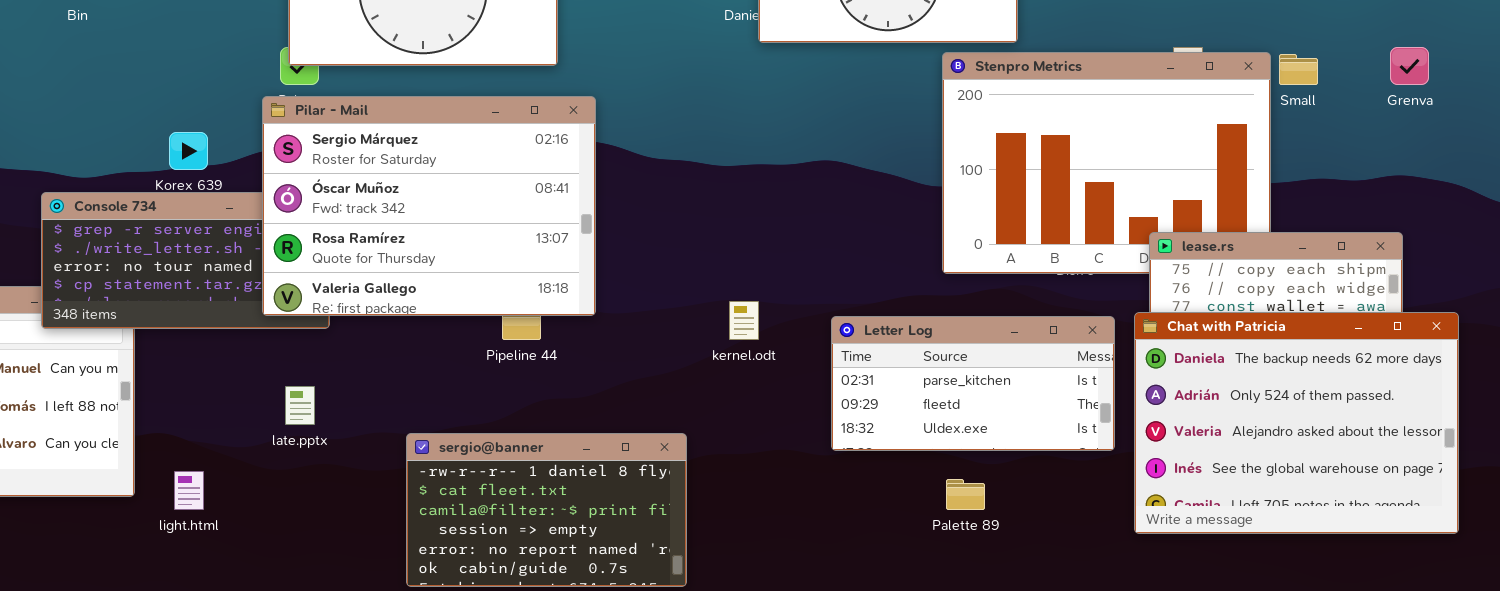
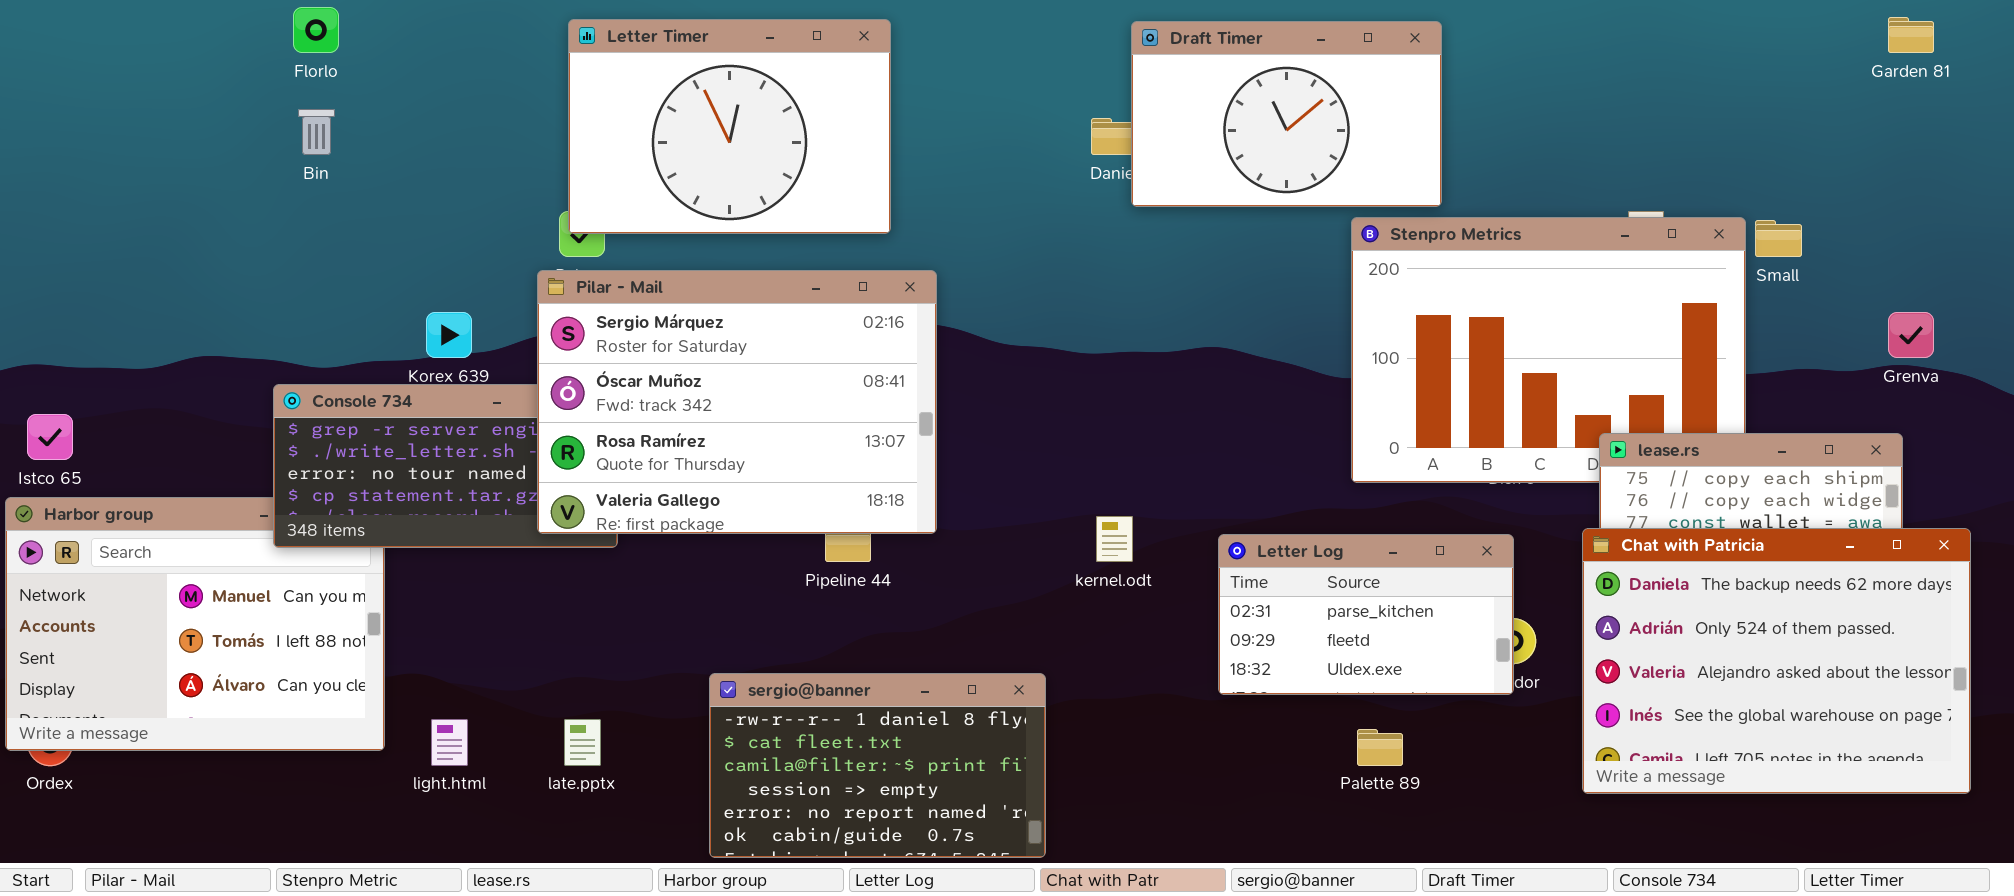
Grenva: [1390,47,1429,85] -> [1888,312,1934,358], moved
Letter Log: [831,316,1115,451] -> [1218,534,1514,695], resized
late.pptx: [285,386,315,425] -> [564,719,601,766], moved

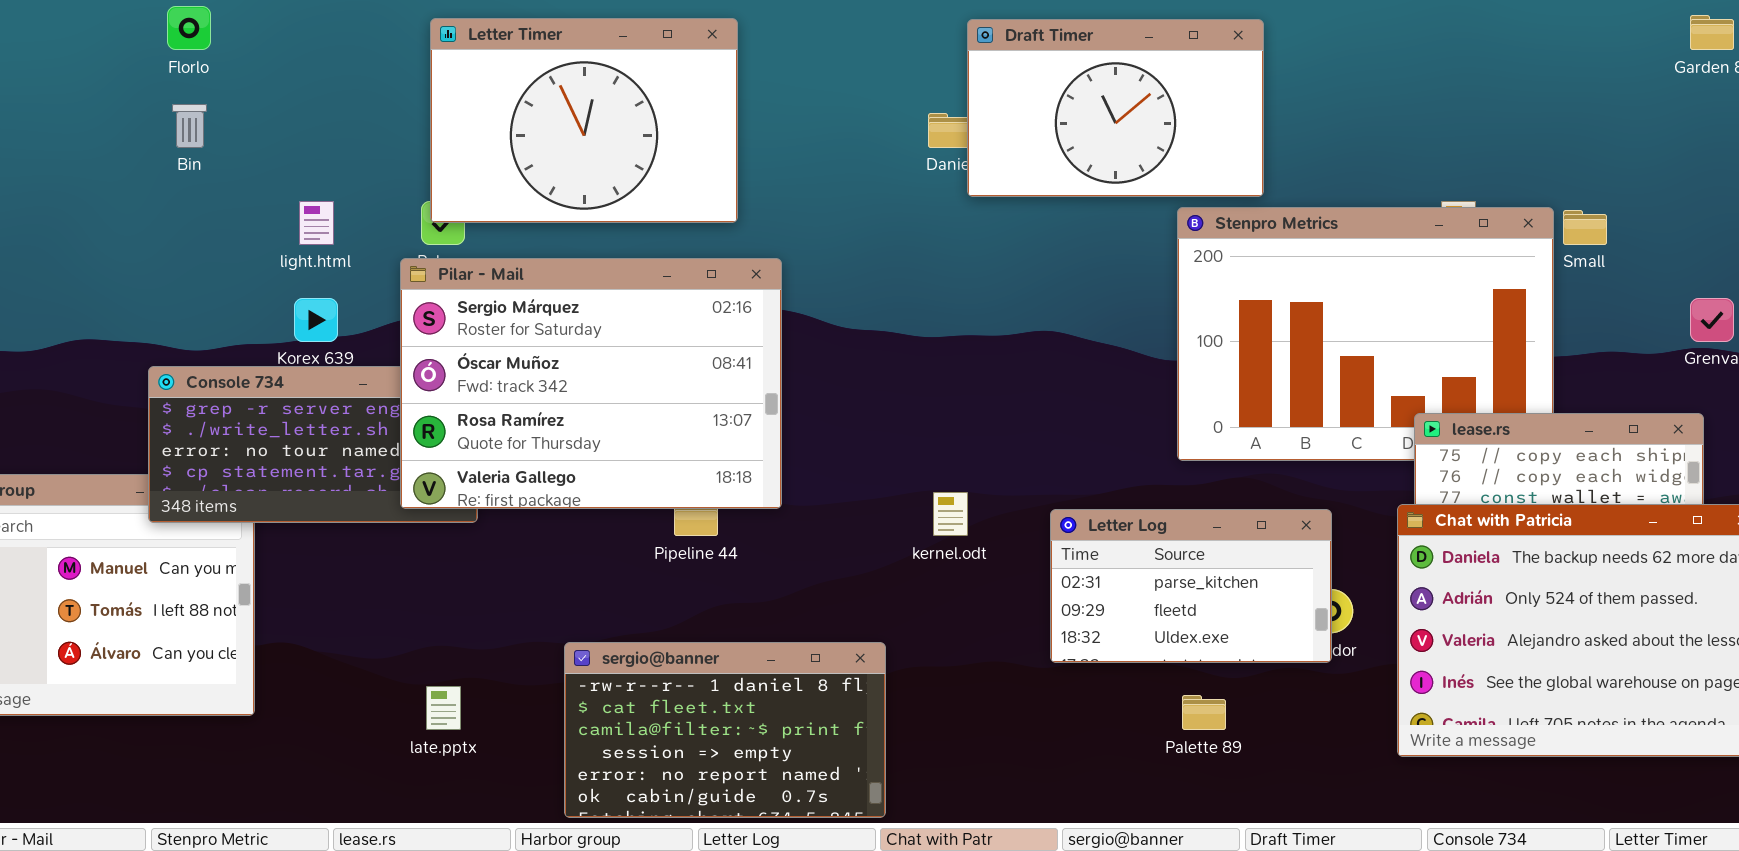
light.html: [431,719,468,766] -> [299,201,334,245], moved

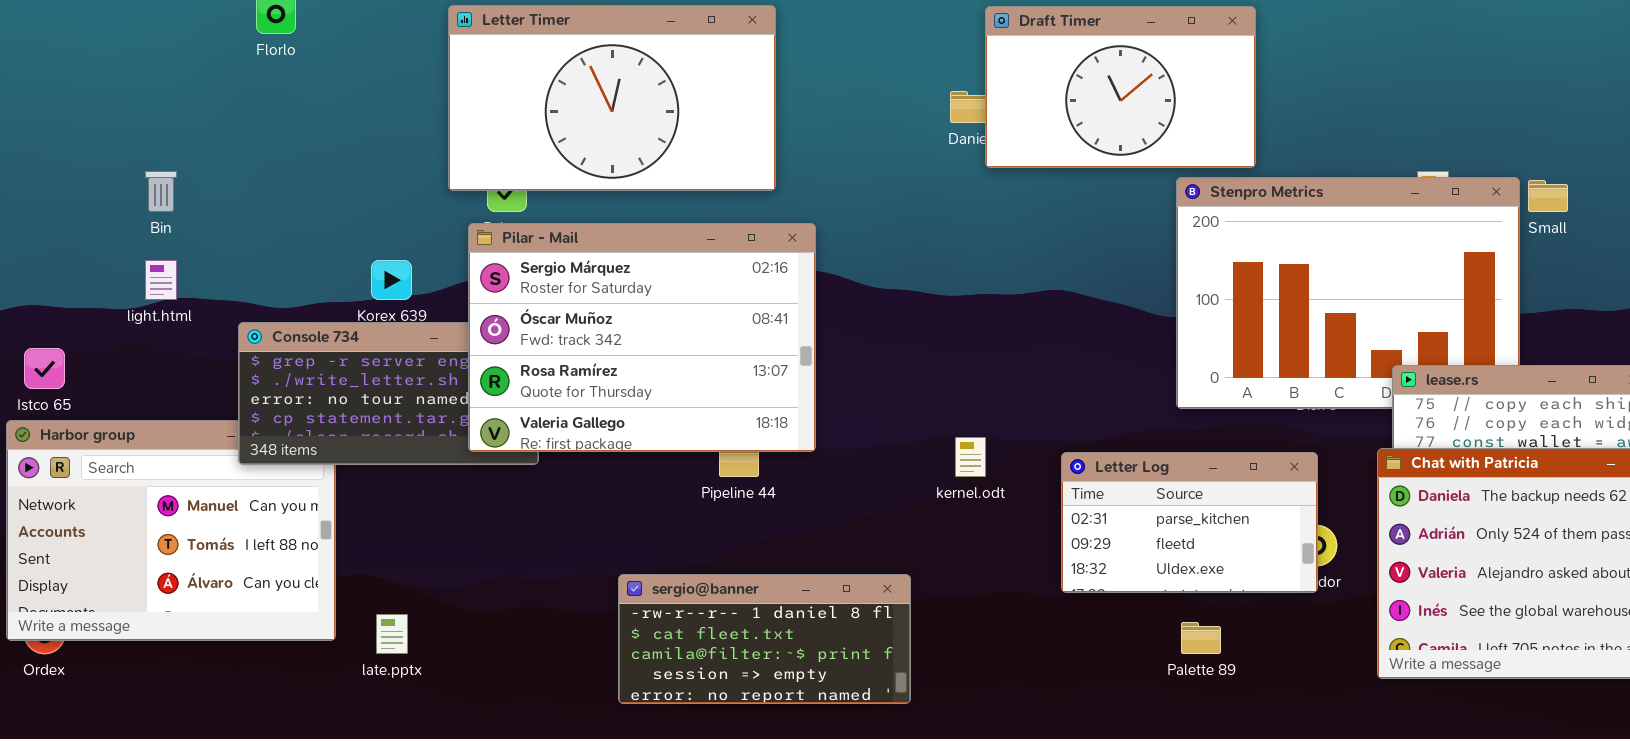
Letter Timer: [430,18,738,223] -> [448,5,776,191], resized
Bin: [172,104,207,148] -> [145,171,177,212], moved
light.html: [299,201,334,245] -> [145,260,177,300], moved
sergio@banner: [564,642,886,818] -> [618,574,911,704], resized
late.pptx: [426,686,461,730] -> [376,614,408,654], moved

